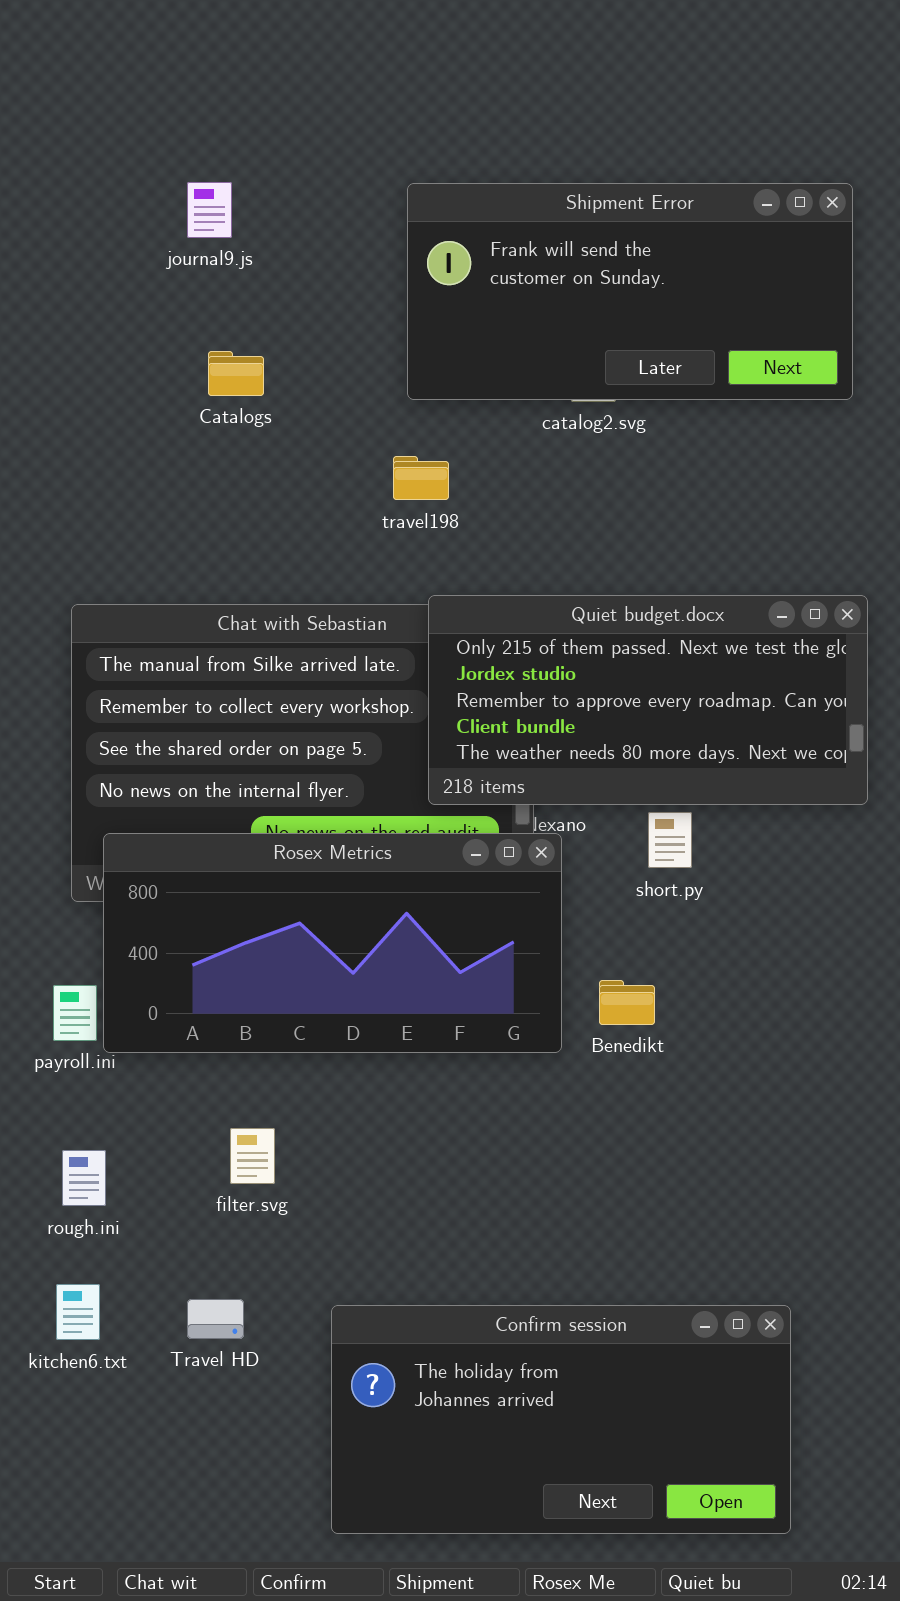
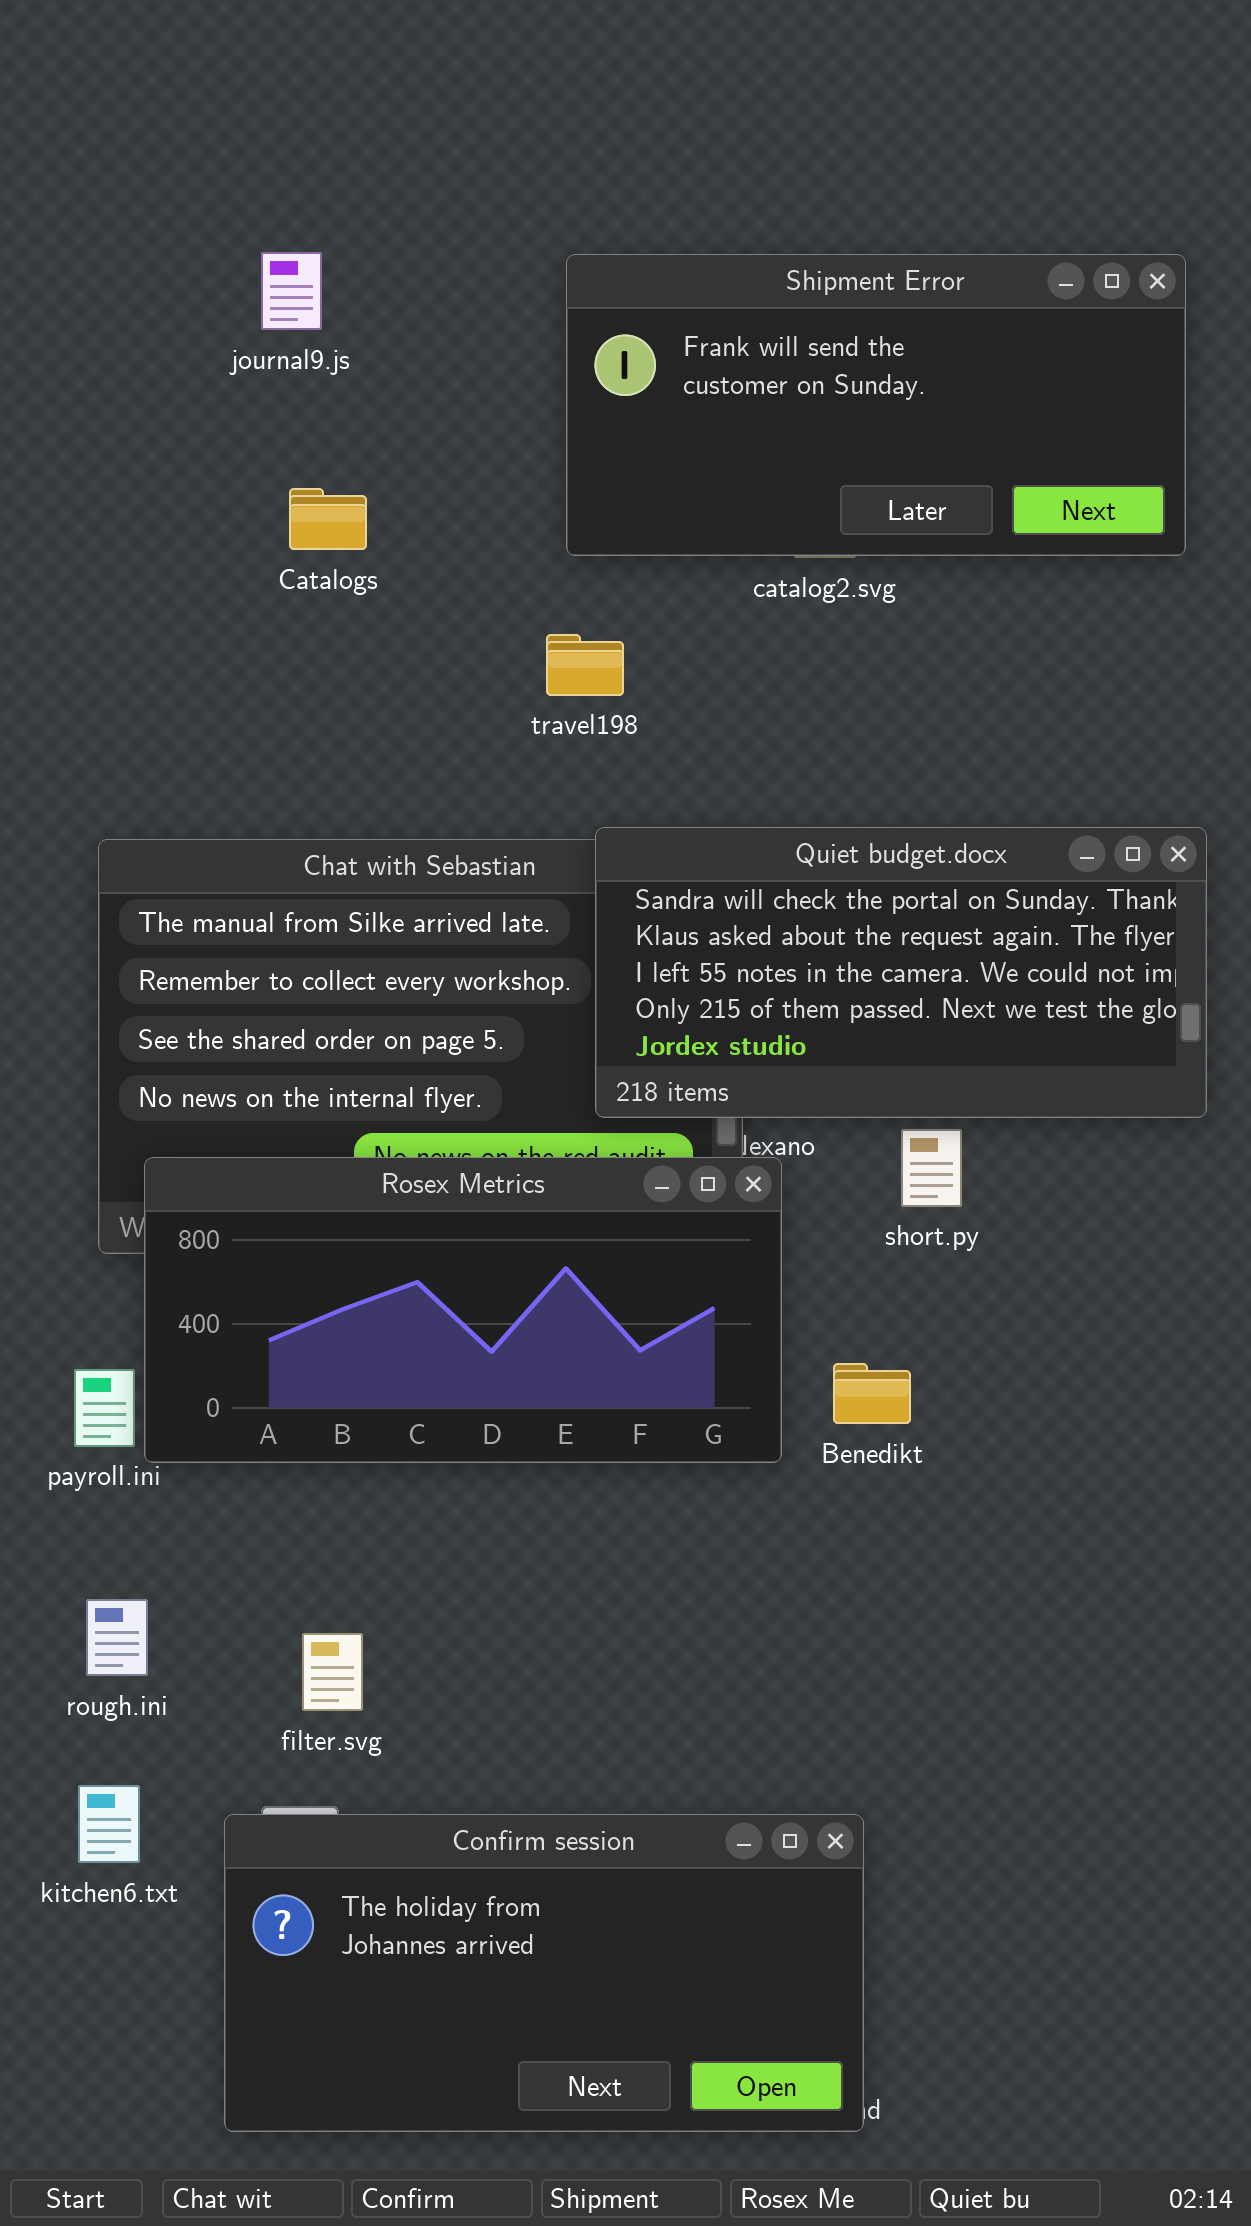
Quiet budget.docx: [428,595,868,805] -> [595,827,1207,1118], scrolled up 3 rows
filter.svg: [230,1128,275,1184] -> [302,1633,363,1711], moved
Confirm session: [331,1305,791,1534] -> [224,1814,864,2132], moved

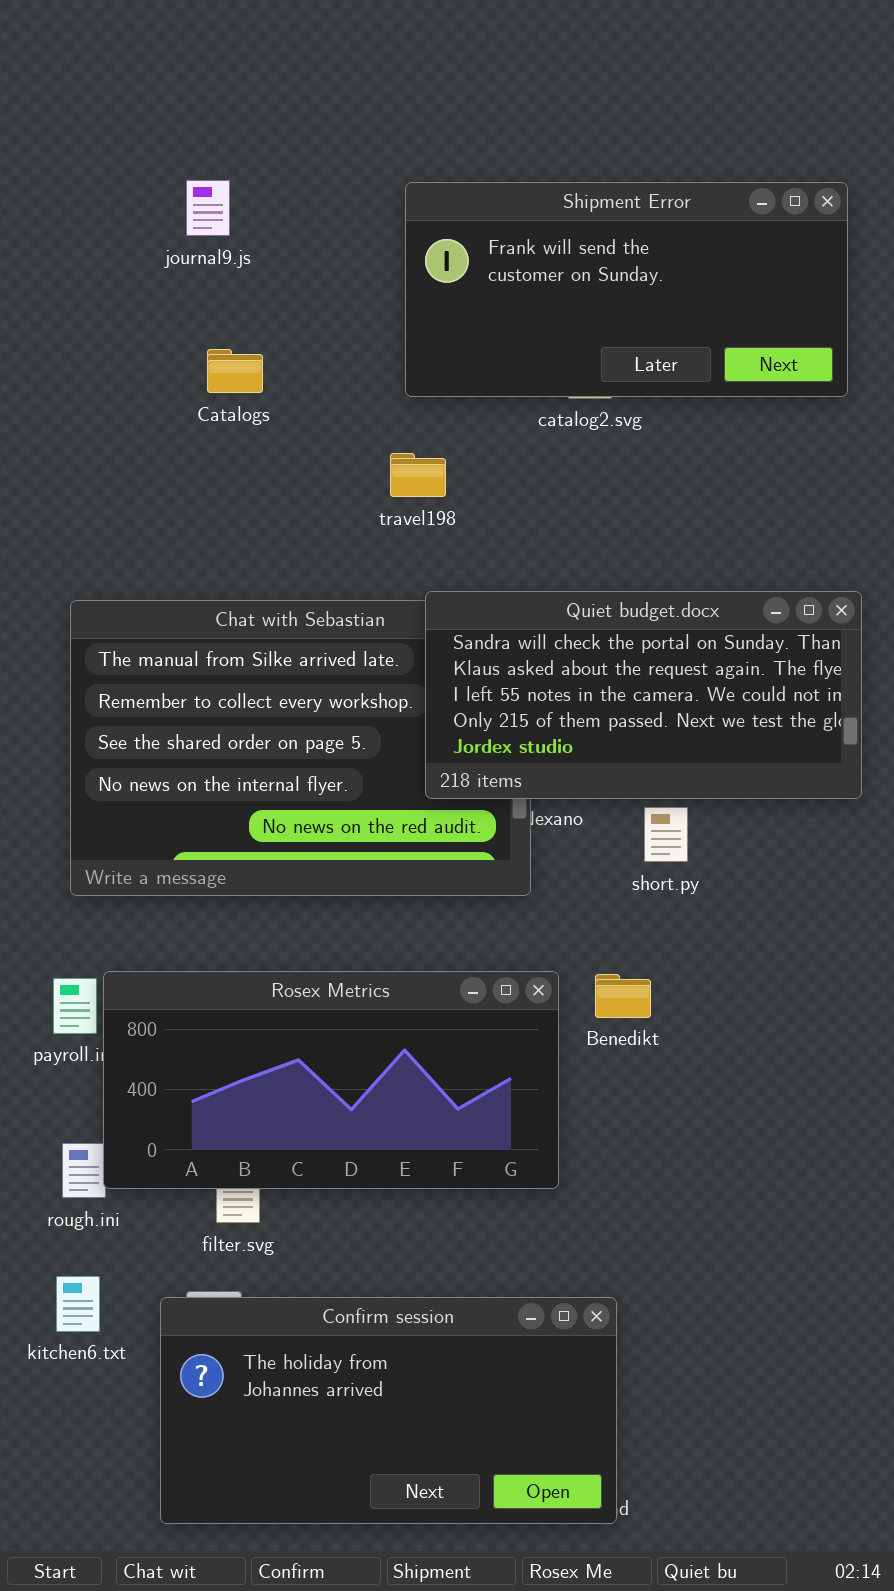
Rosex Metrics: [144,1157,782,1463] -> [103,971,559,1189], moved

